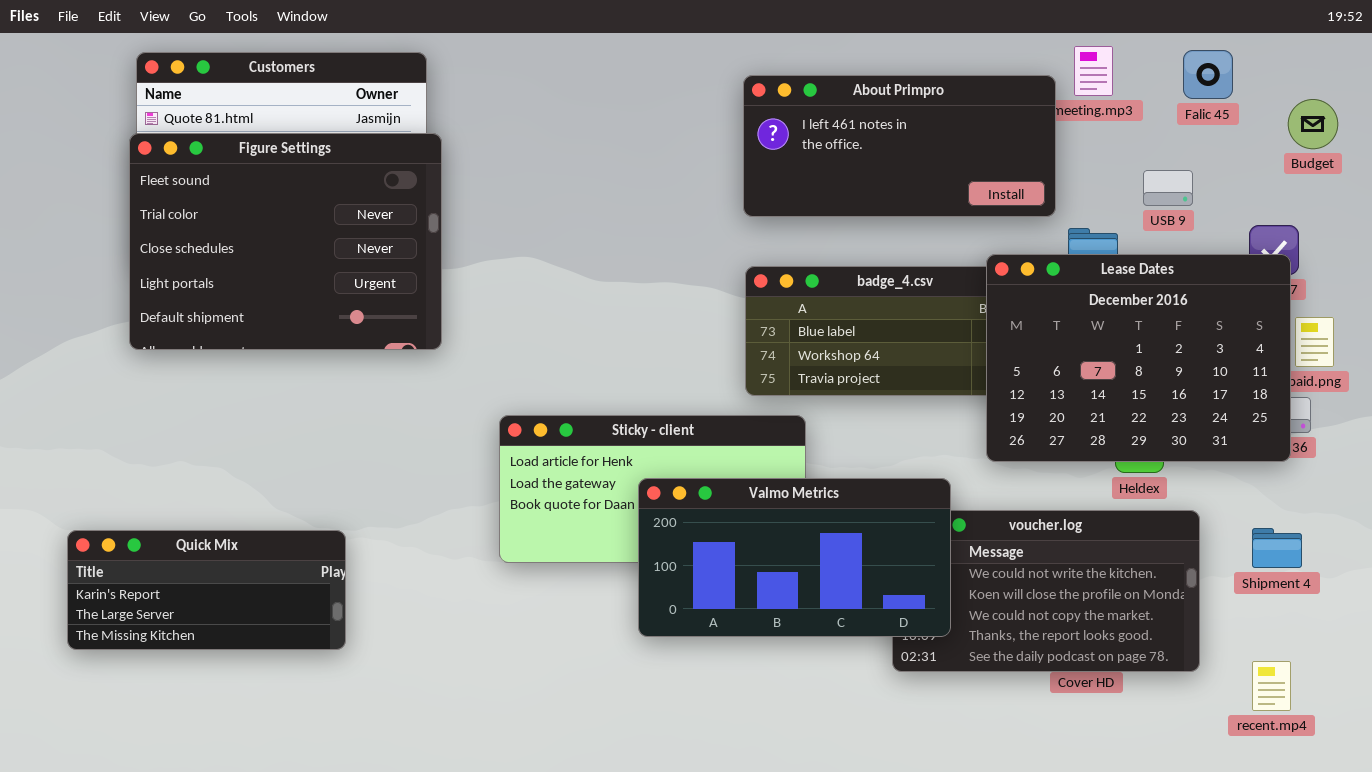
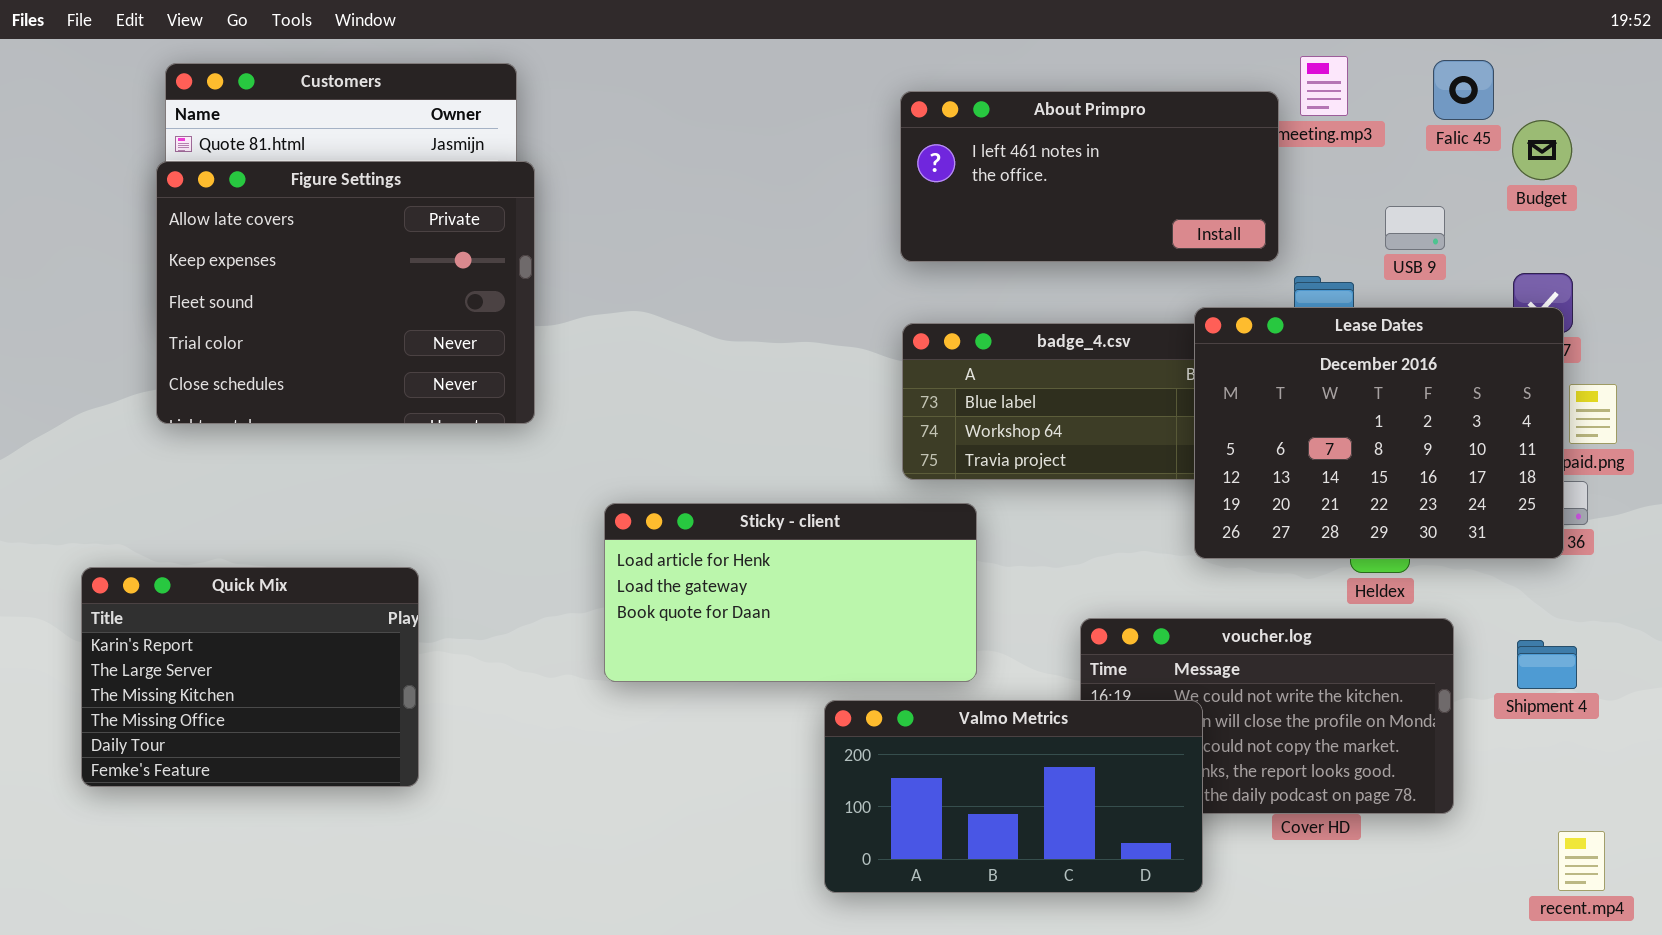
Budget: [1288,99,1338,149] -> [1512,120,1572,180], moved
Figure Settings: [129,133,442,350] -> [156,161,535,424], scrolled up 2 rows
Valmo Metrics: [638,478,951,637] -> [824,700,1203,893], moved
Quick Mix: [67,530,346,650] -> [81,567,419,787], resized
recent.mp4: [1252,661,1291,711] -> [1558,831,1605,891], moved

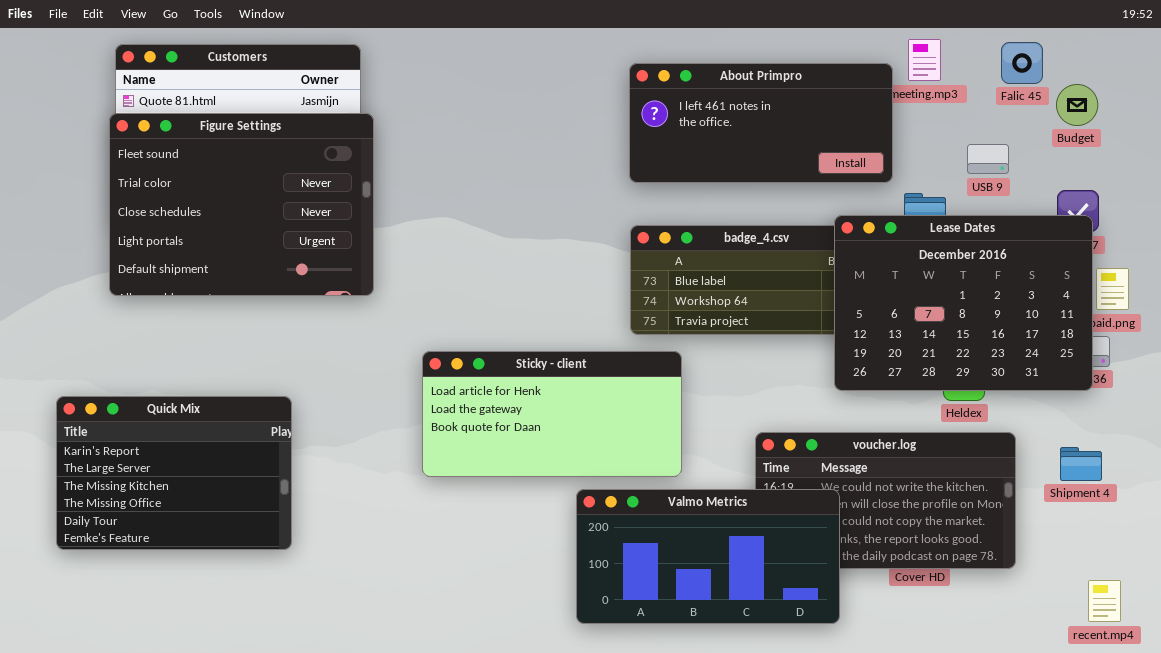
Figure Settings: [156,161,535,424] -> [109,113,374,296], scrolled down 2 rows

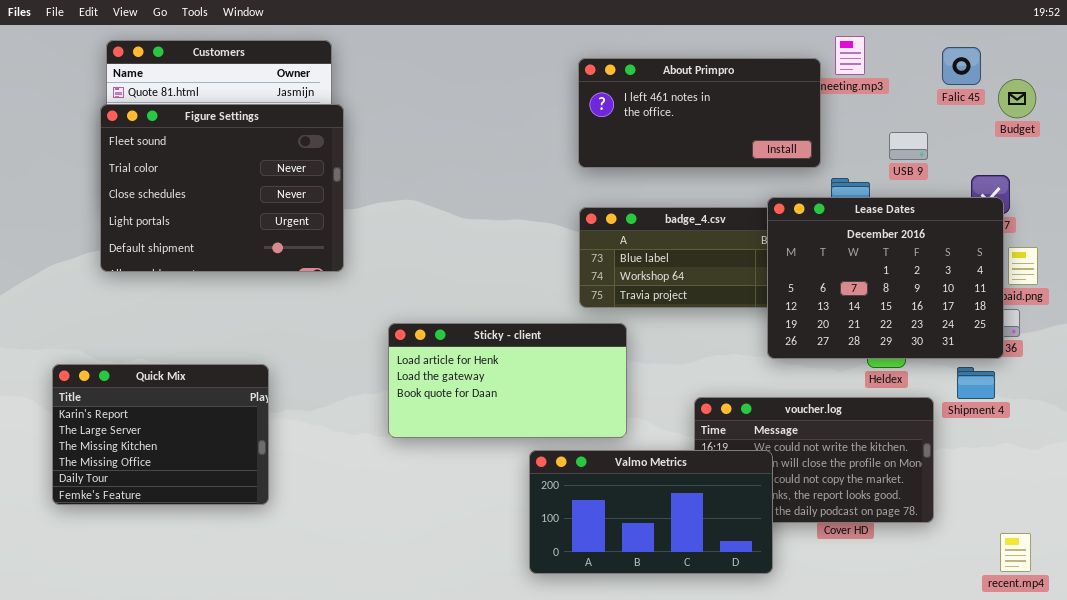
Falic 45: [1001,42,1043,84] -> [942,47,981,85], moved
Budget: [1056,84,1098,126] -> [998,79,1036,118], moved
Shipment 4: [1060,447,1102,481] -> [957,367,995,399], moved

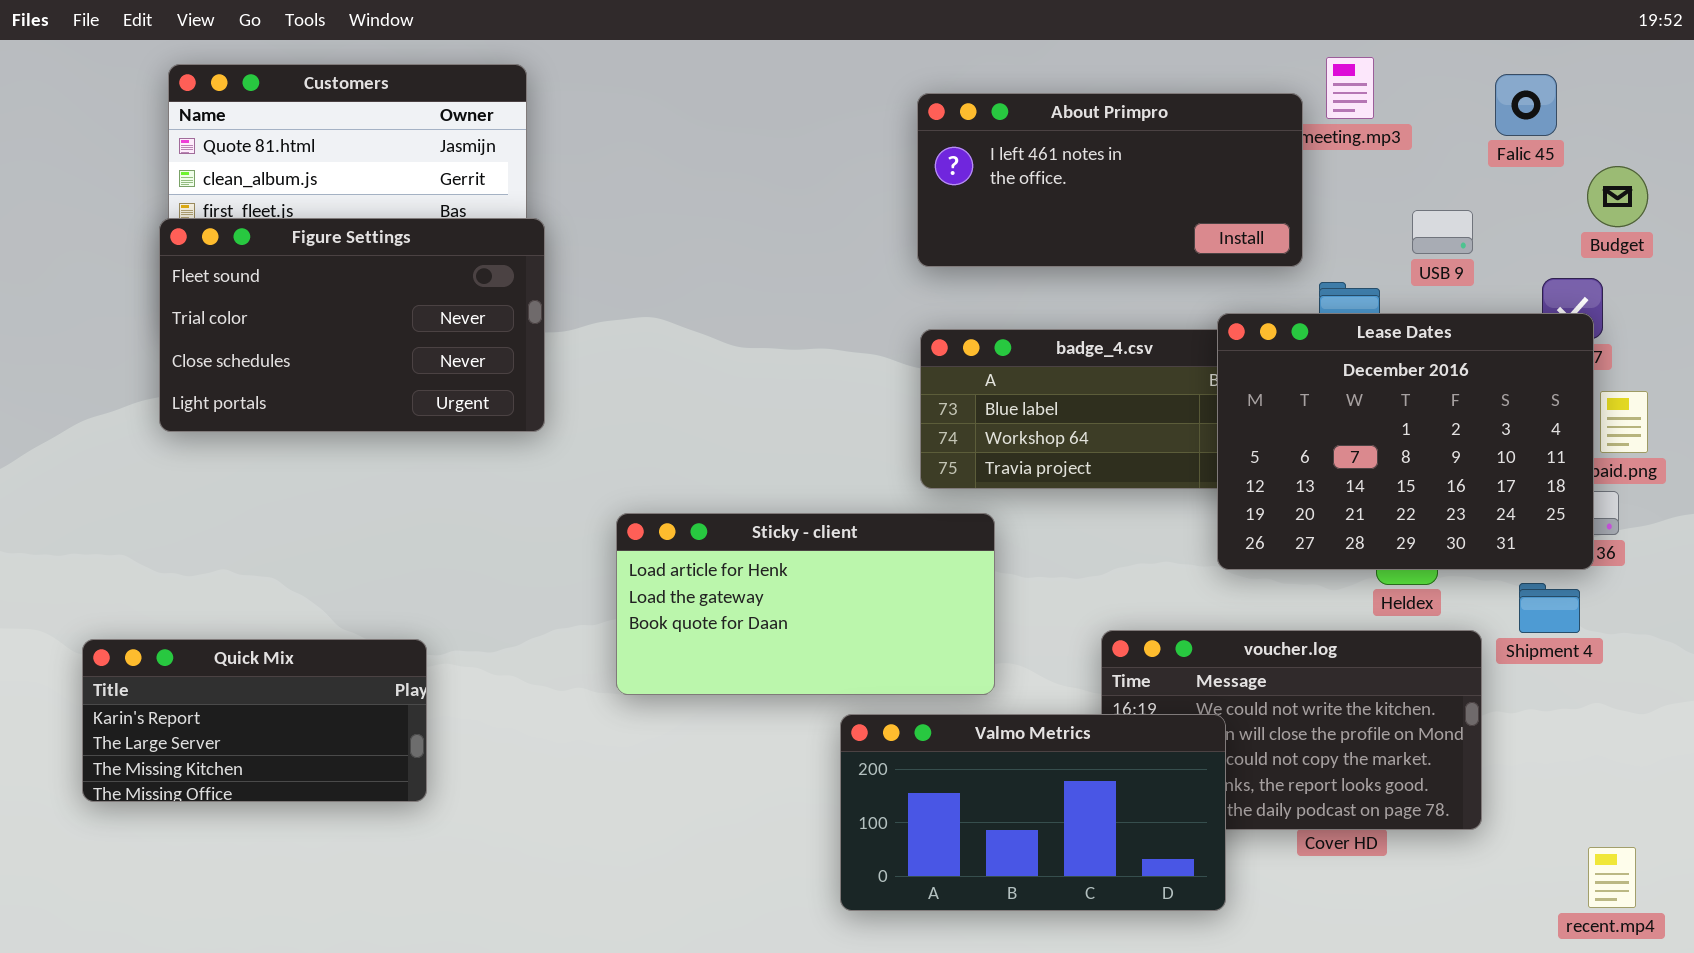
Budget: [998,79,1036,118] -> [1587,166,1648,227], moved
Figure Settings: [100,104,344,272] -> [159,218,545,432], resized
Quick Mix: [52,364,269,505] -> [82,639,427,802], resized

